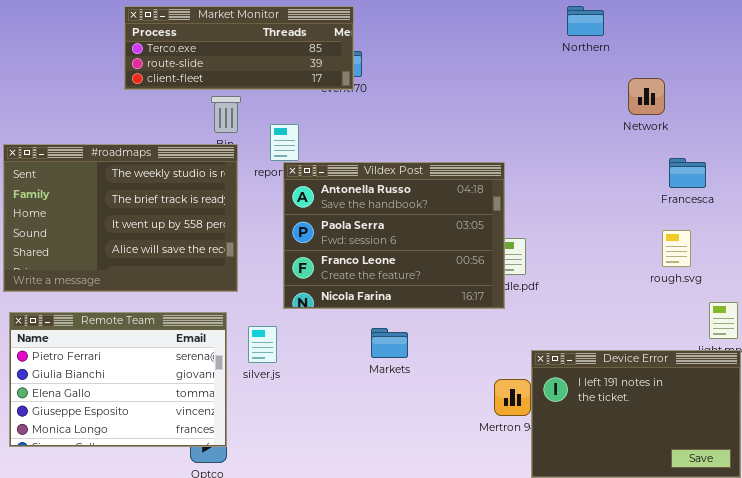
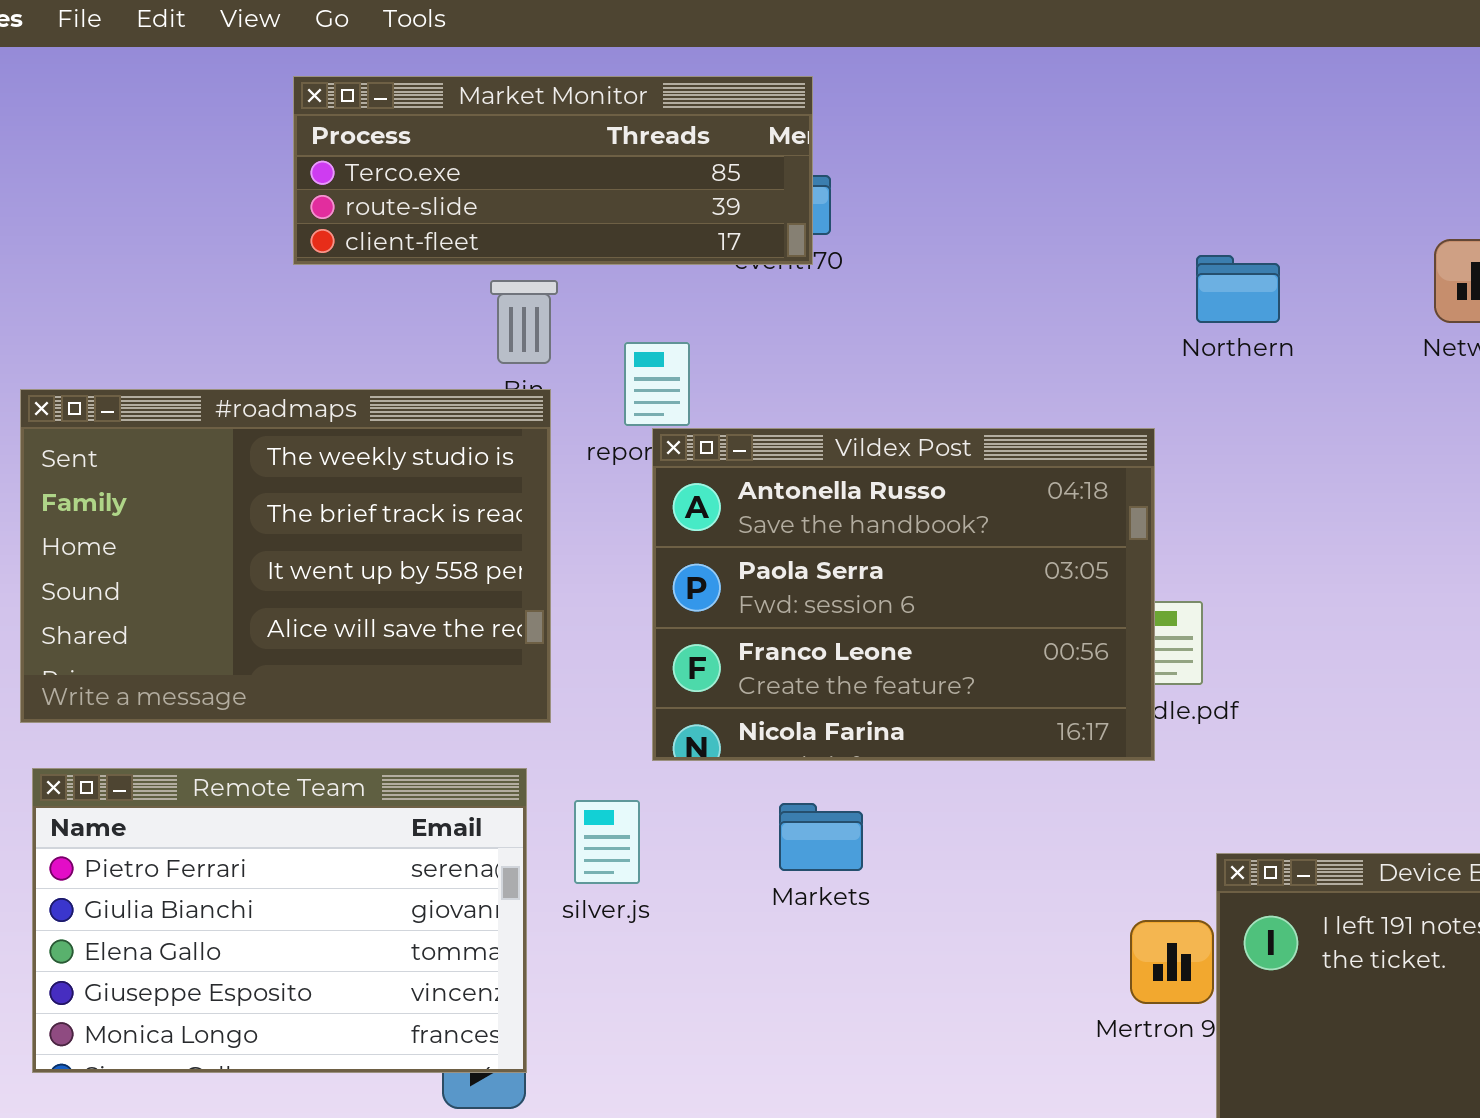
Northern: [567,6,604,36] -> [1196,255,1280,323], moved
Markets: [371,328,408,358] -> [779,803,863,871], moved

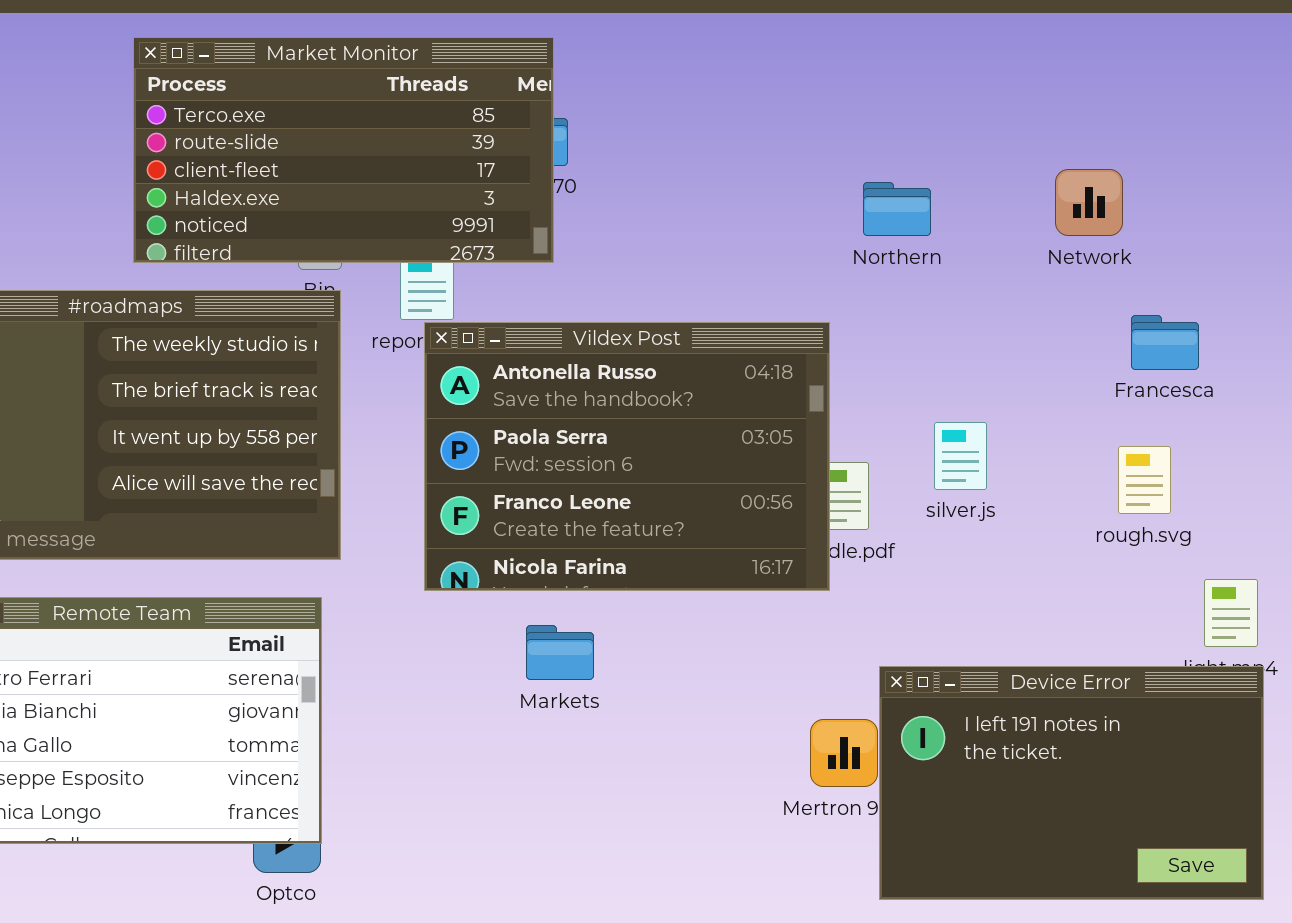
Market Monitor: [293,76,813,265] -> [133,37,554,263], resized
silver.js: [574,800,640,884] -> [934,422,987,490], moved

